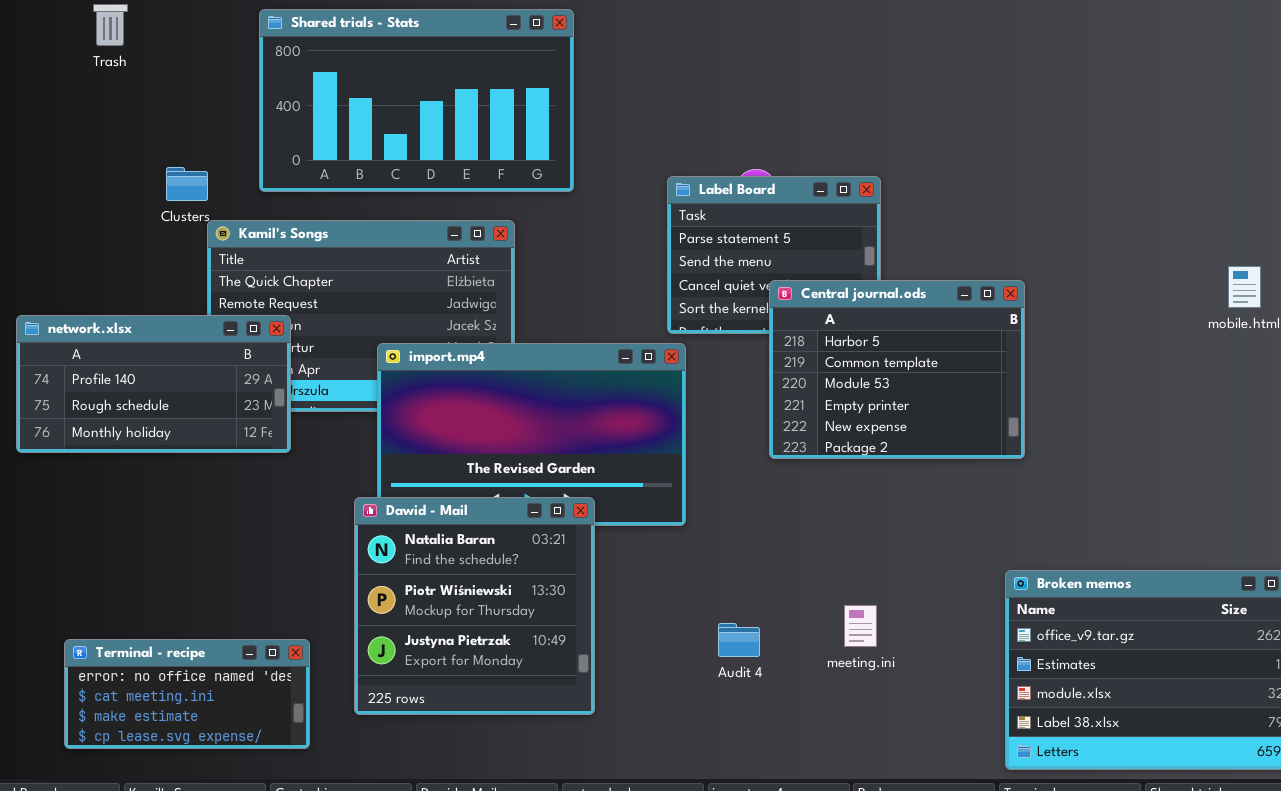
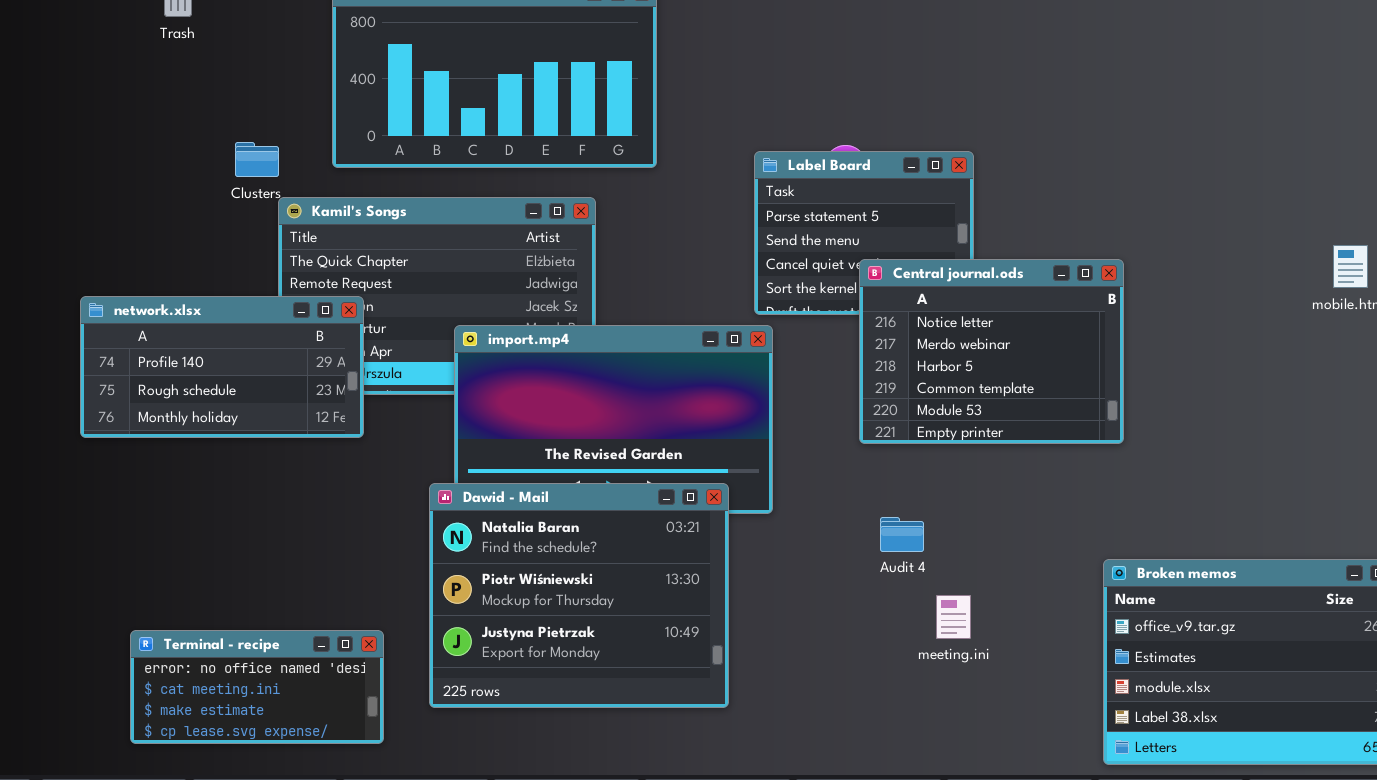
Central journal.ods: [769,280,1025,459] -> [859,259,1124,444], scrolled up 2 rows
Dawid - Mail: [354,497,595,715] -> [429,483,729,708], resized
Audit 4: [718,623,760,657] -> [880,517,924,552], moved

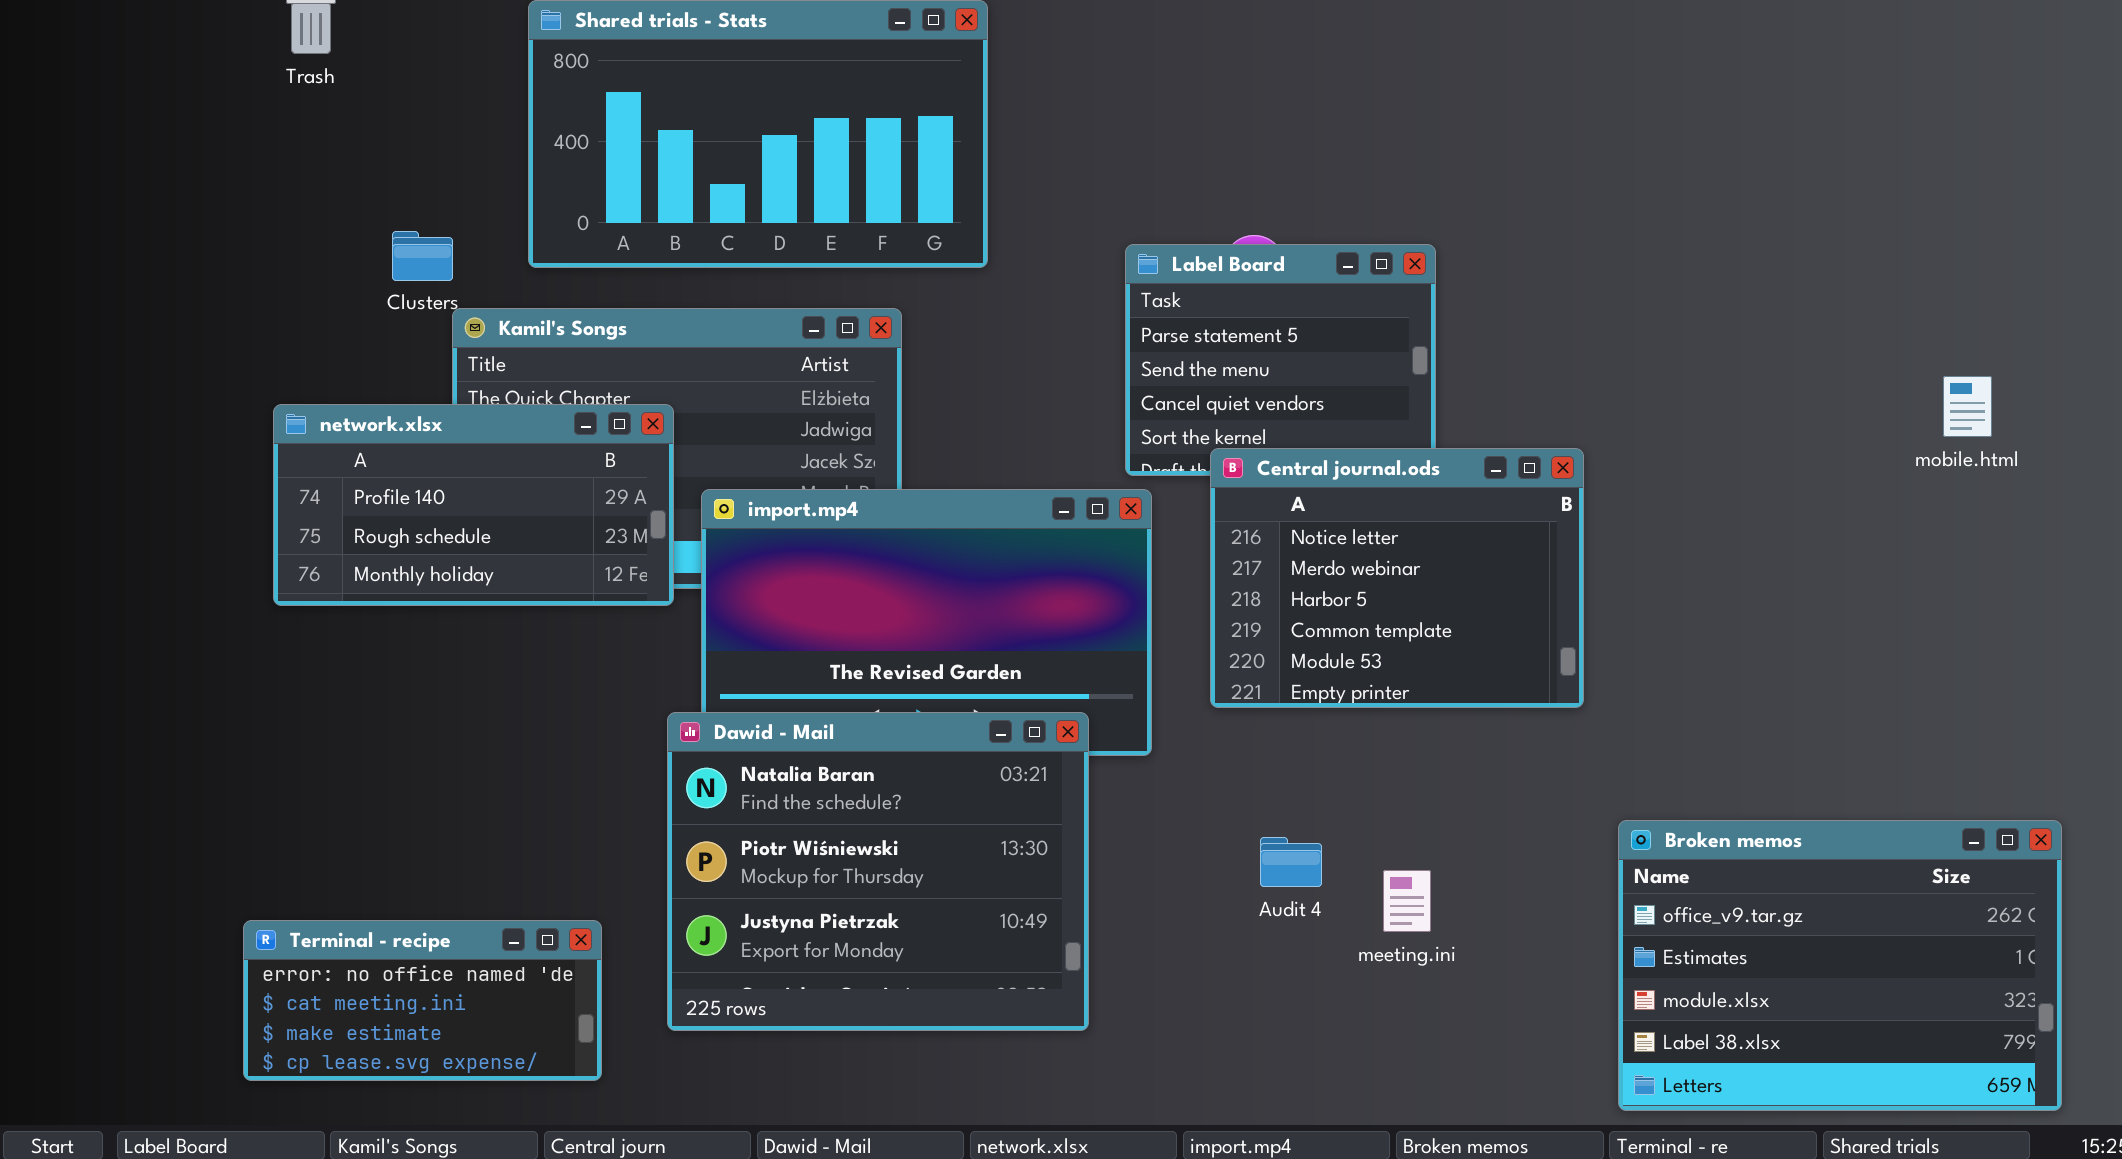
Central journal.ods: [859,259,1124,444] -> [1210,448,1584,708], moved
network.xlsx: [80,296,364,438] -> [273,404,674,606], moved
Audit 4: [880,517,924,552] -> [1260,837,1322,887], moved

